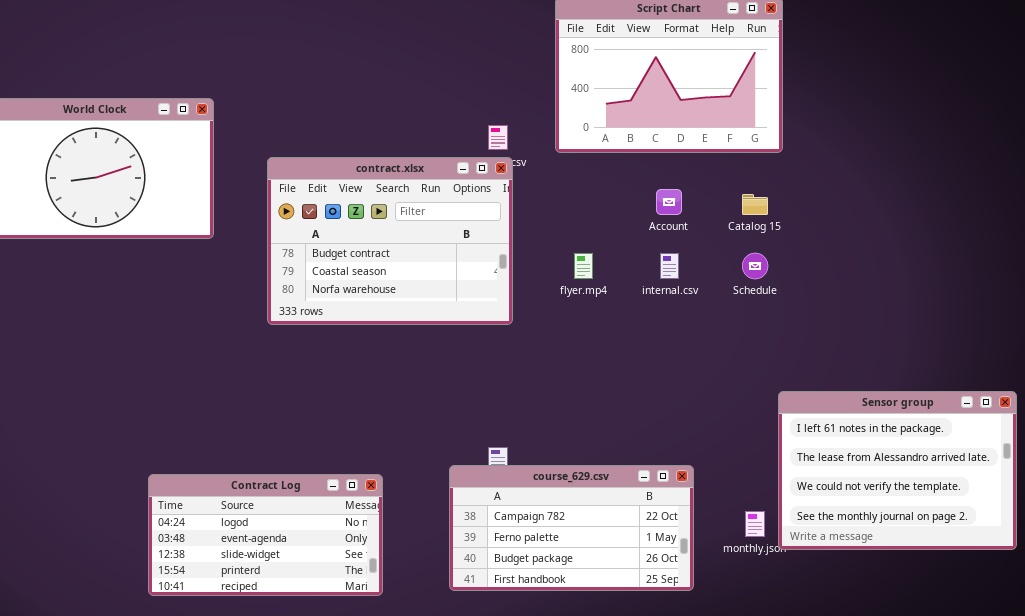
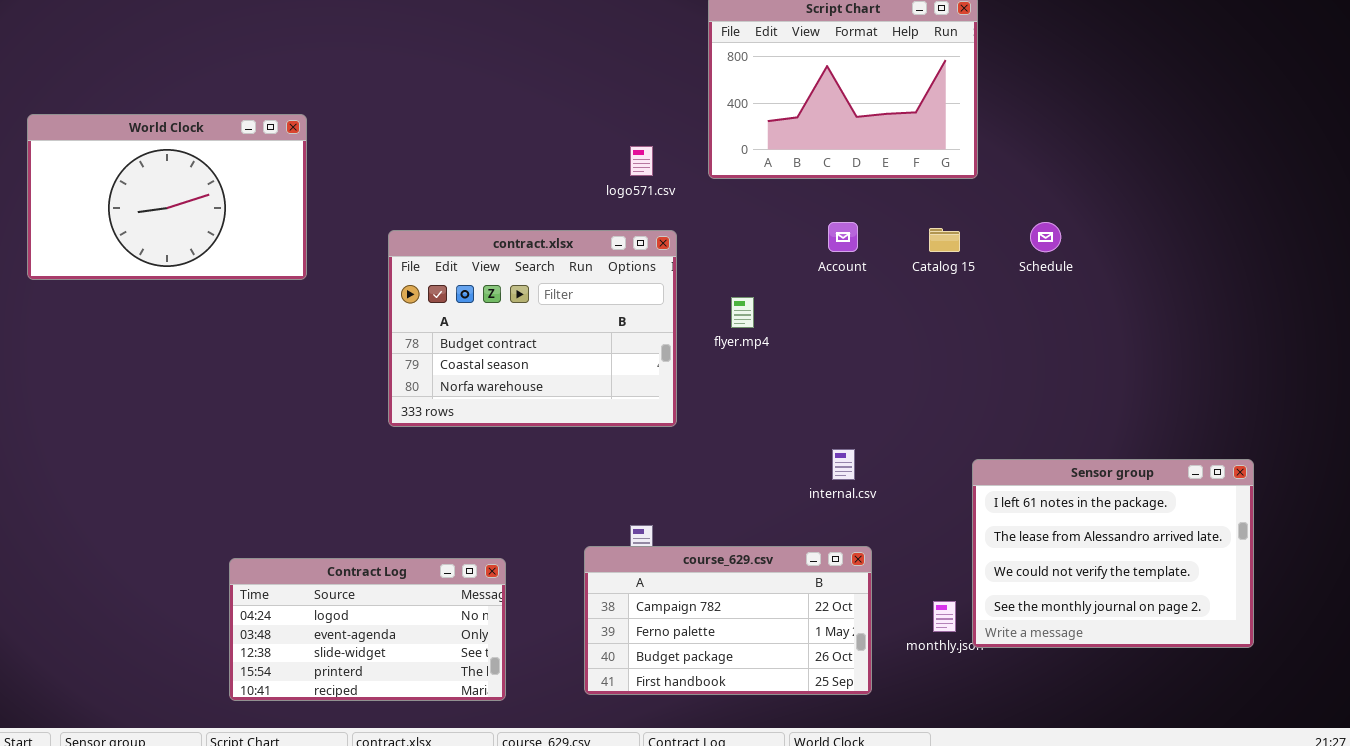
contract.xlsx: [267,157,513,325] -> [388,230,677,427], moved
internal.csv: [660,253,679,279] -> [832,449,855,480], moved
Schedule: [742,253,768,279] -> [1030,222,1061,252], moved

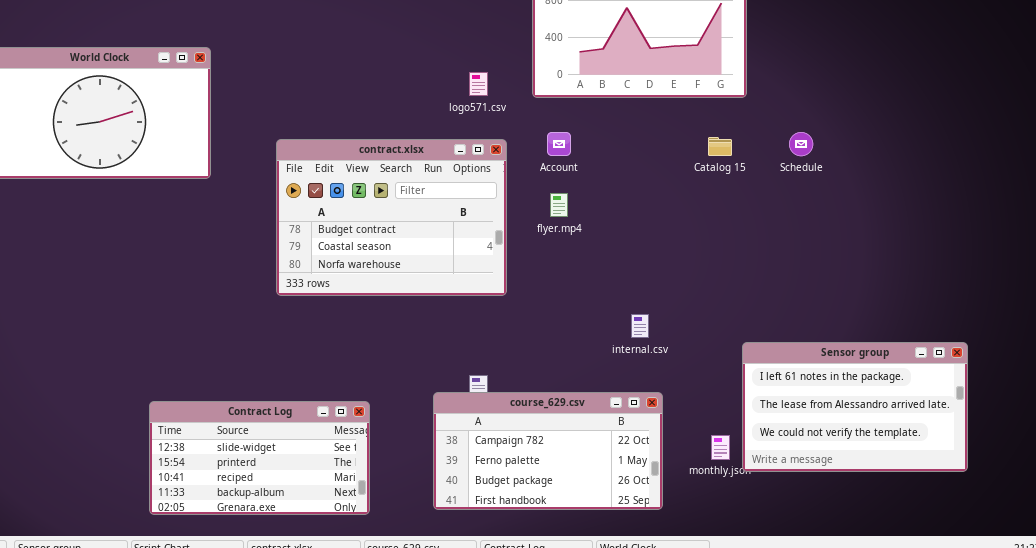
Account: [828,222,858,252] -> [547,132,571,156], moved
Sensor group: [972,459,1254,648] -> [742,342,968,472], resized
Contract Log: [229,558,506,701] -> [149,401,370,515], scrolled down 2 rows

